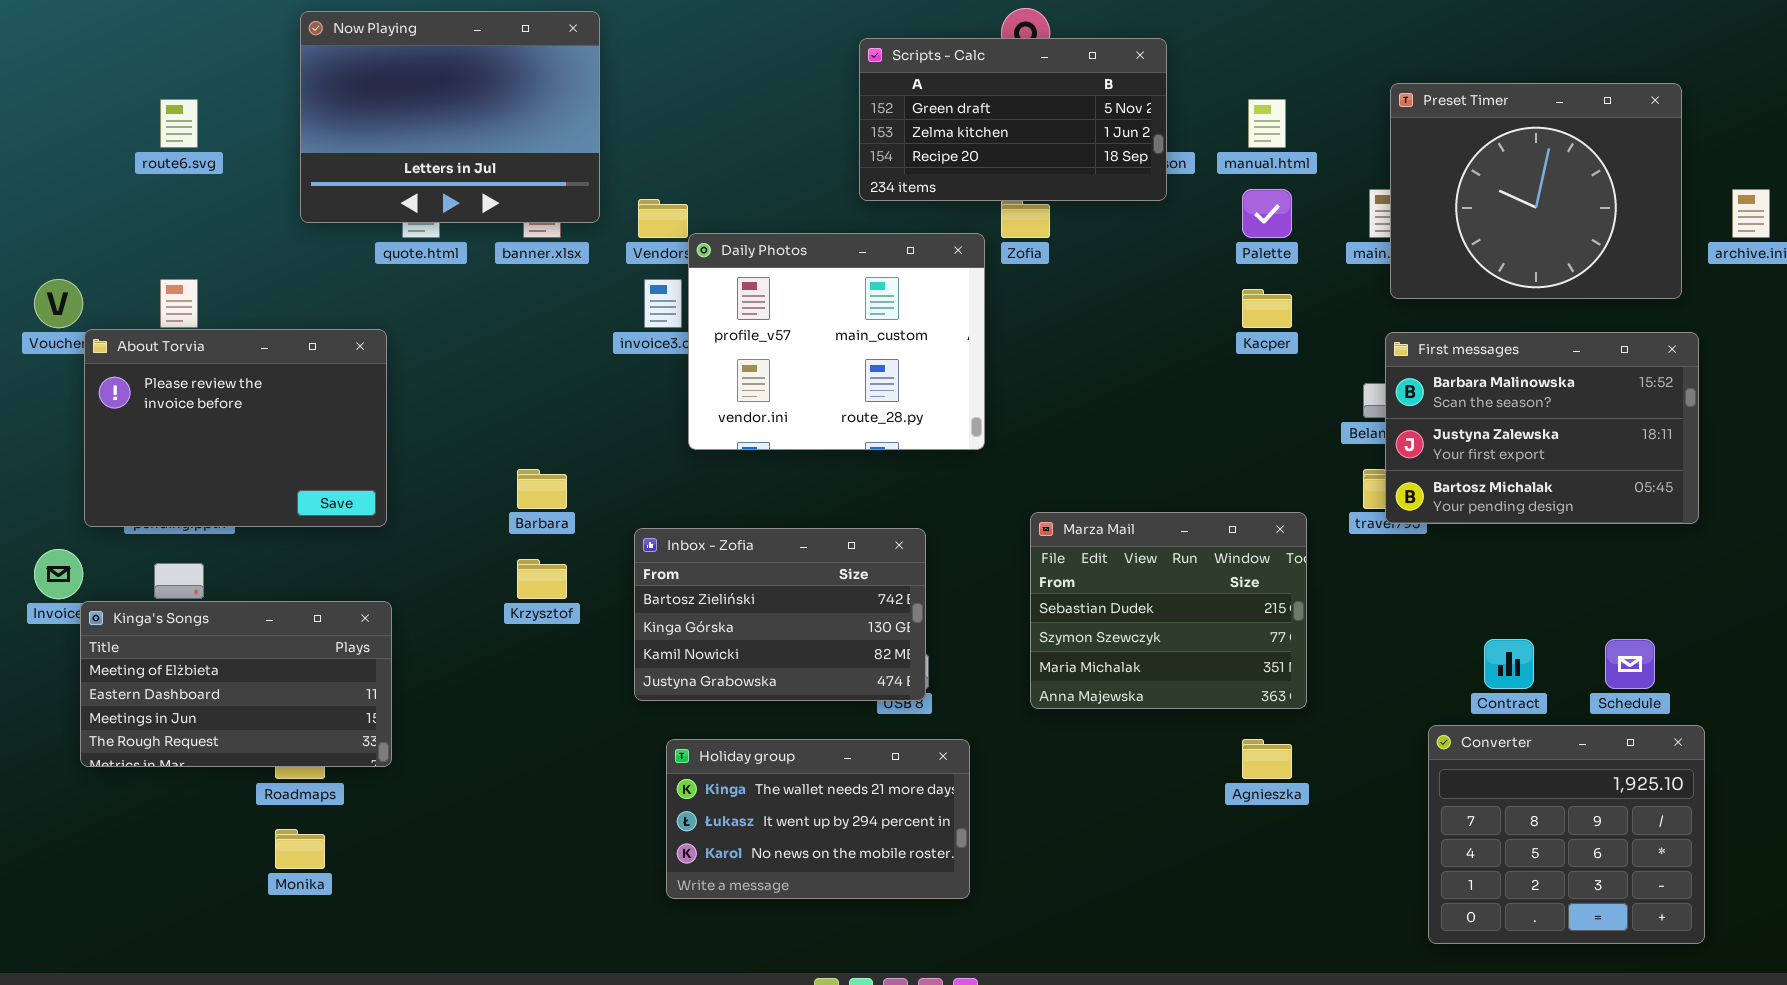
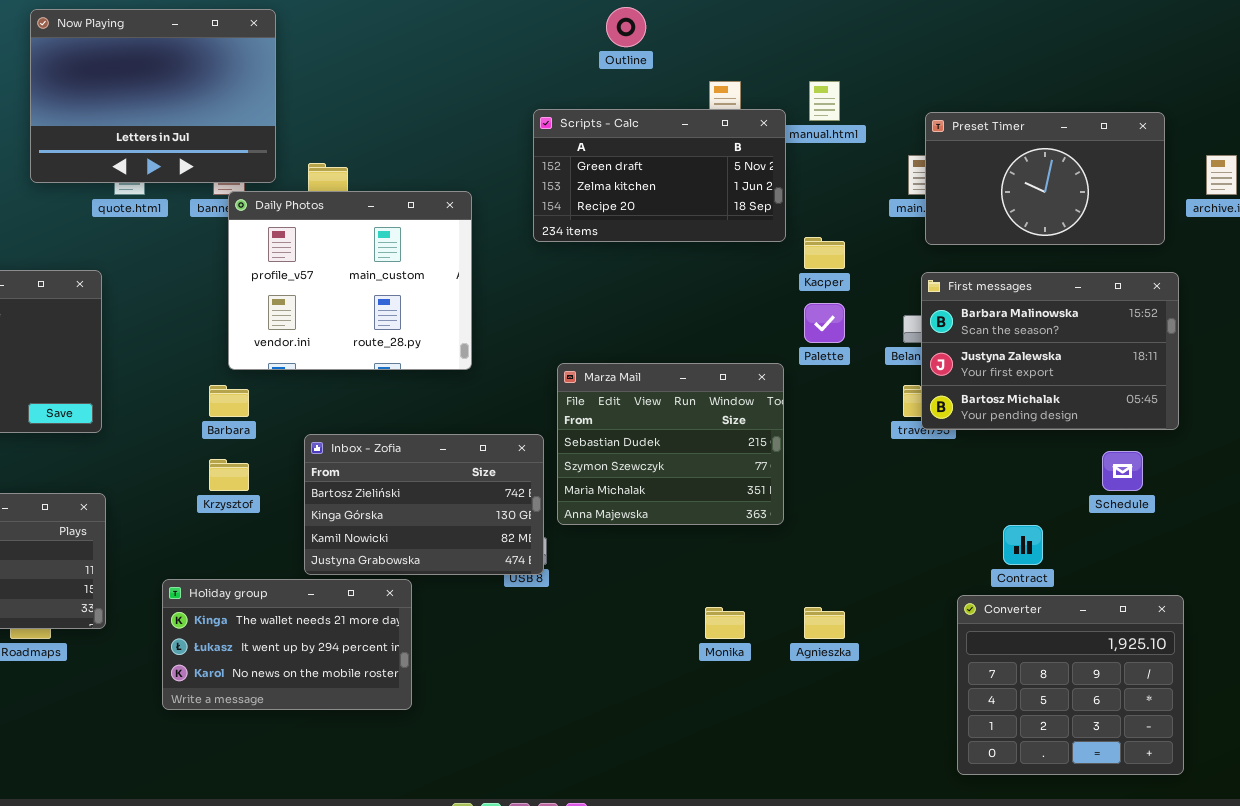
Scripts - Calc: [859,38,1167,201] -> [533,109,786,242], moved
Preset Timer: [1390,83,1682,299] -> [925,112,1165,245], resized
Palette: [1242,189,1292,238] -> [804,303,845,343], moved
Daily Photos: [688,233,985,450] -> [228,191,472,370], moved
Marza Mail: [1030,512,1307,709] -> [557,363,784,525], moved
Schedule: [1605,639,1655,689] -> [1102,451,1143,491], moved
Holiday group: [666,739,970,899] -> [162,579,412,710], moved
Monika: [275,829,325,869] -> [705,607,745,639], moved

